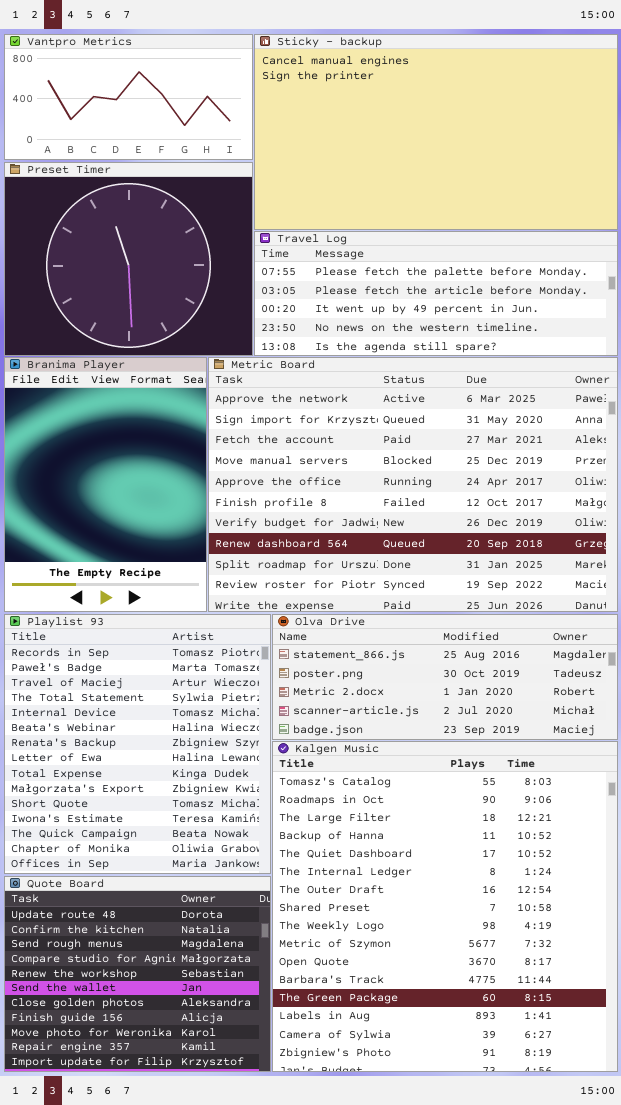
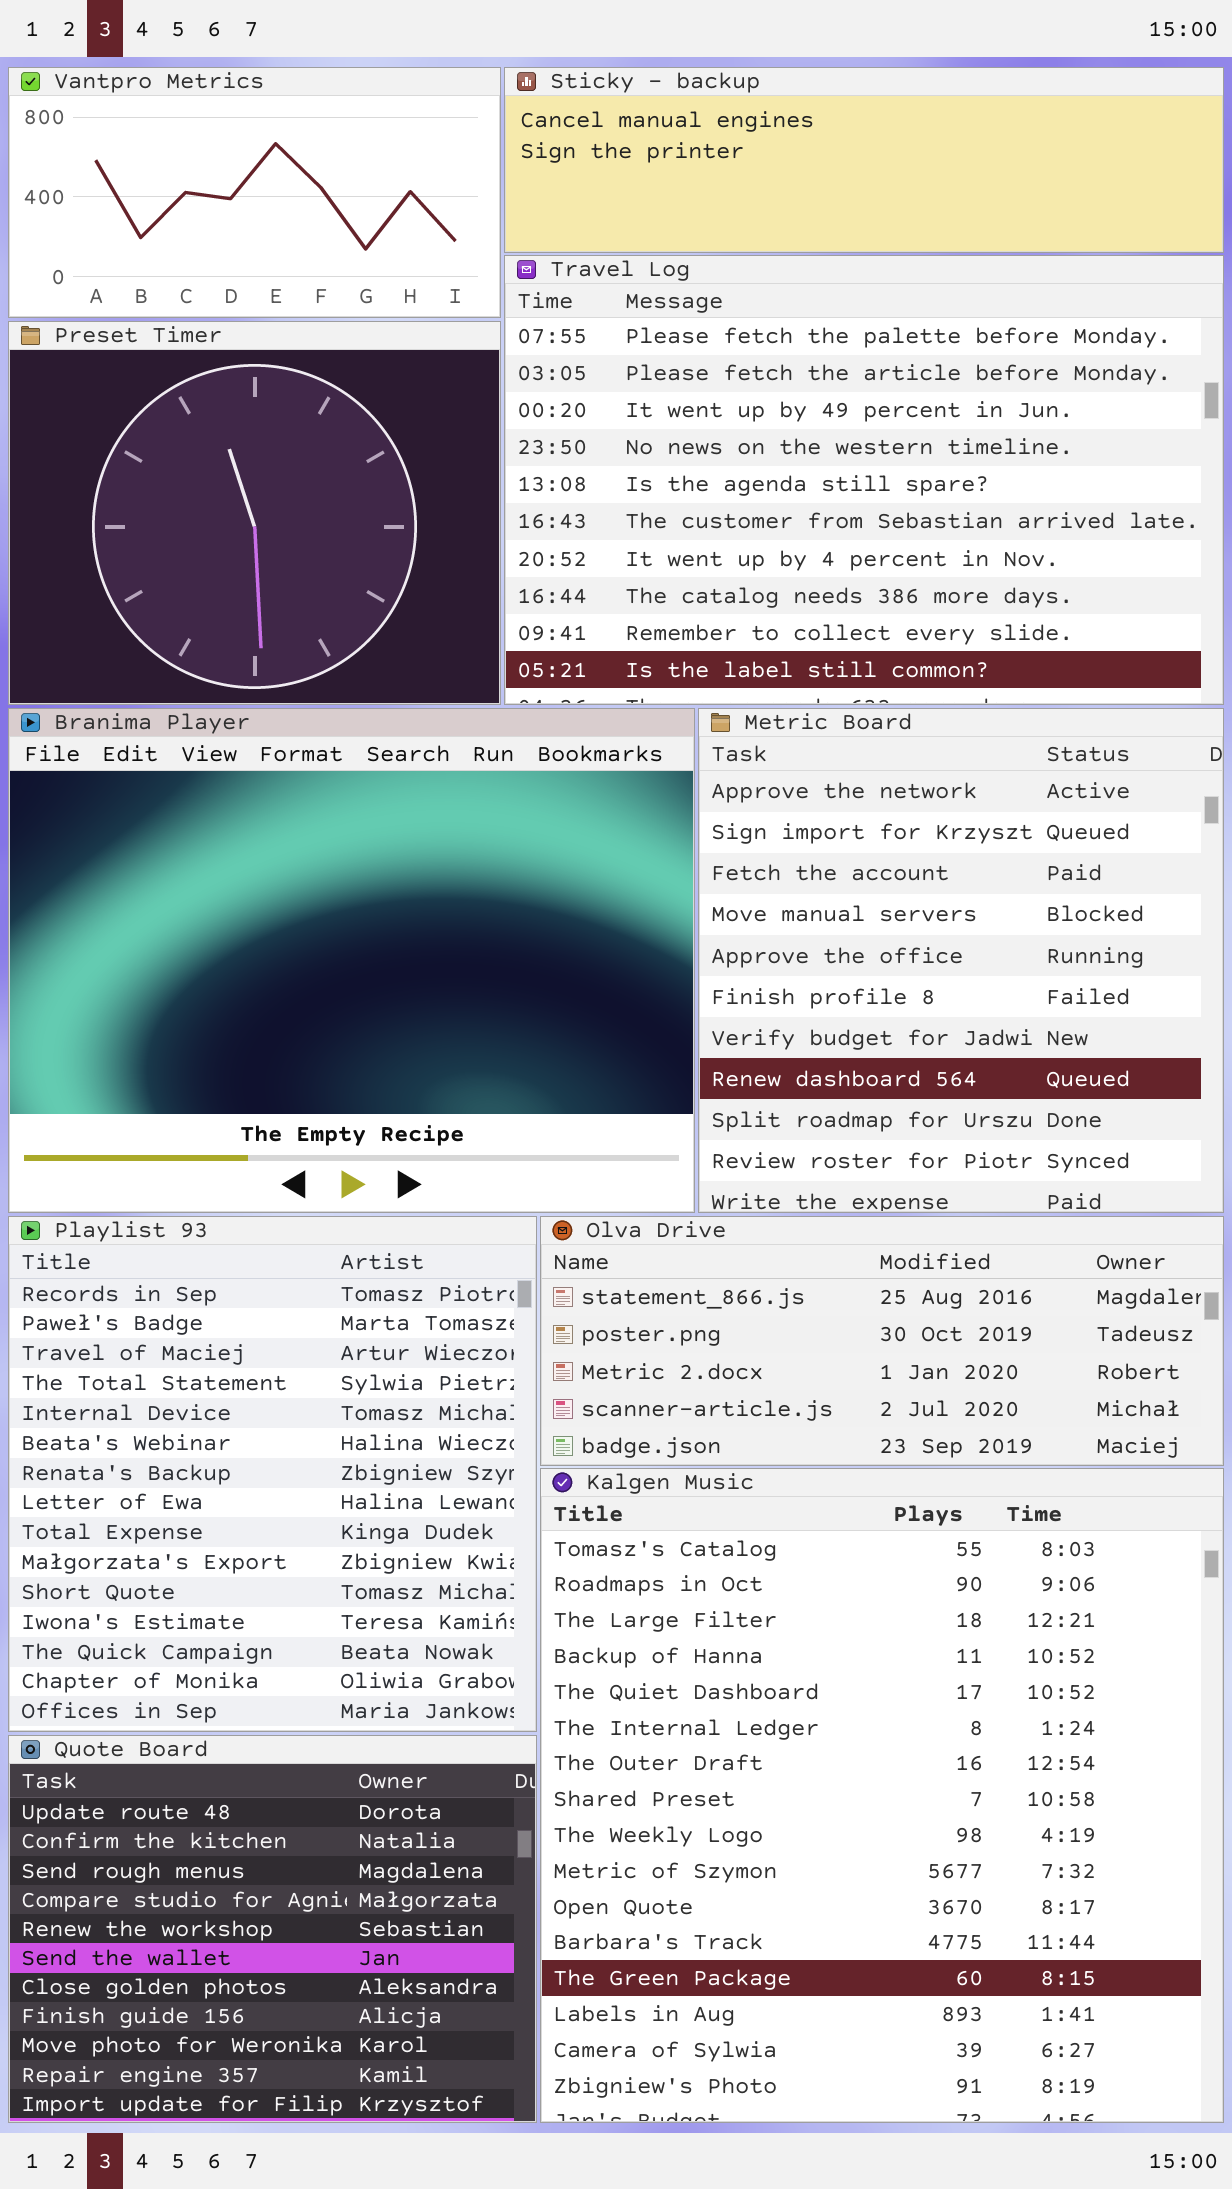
Sticky - backup: [254,34,618,230] -> [504,67,1224,253], resized
Travel Log: [254,231,618,356] -> [504,255,1224,705], resized
Branima Player: [4,357,207,612] -> [8,708,695,1213], resized
Metric Board: [208,357,618,612] -> [698,708,1224,1213], resized

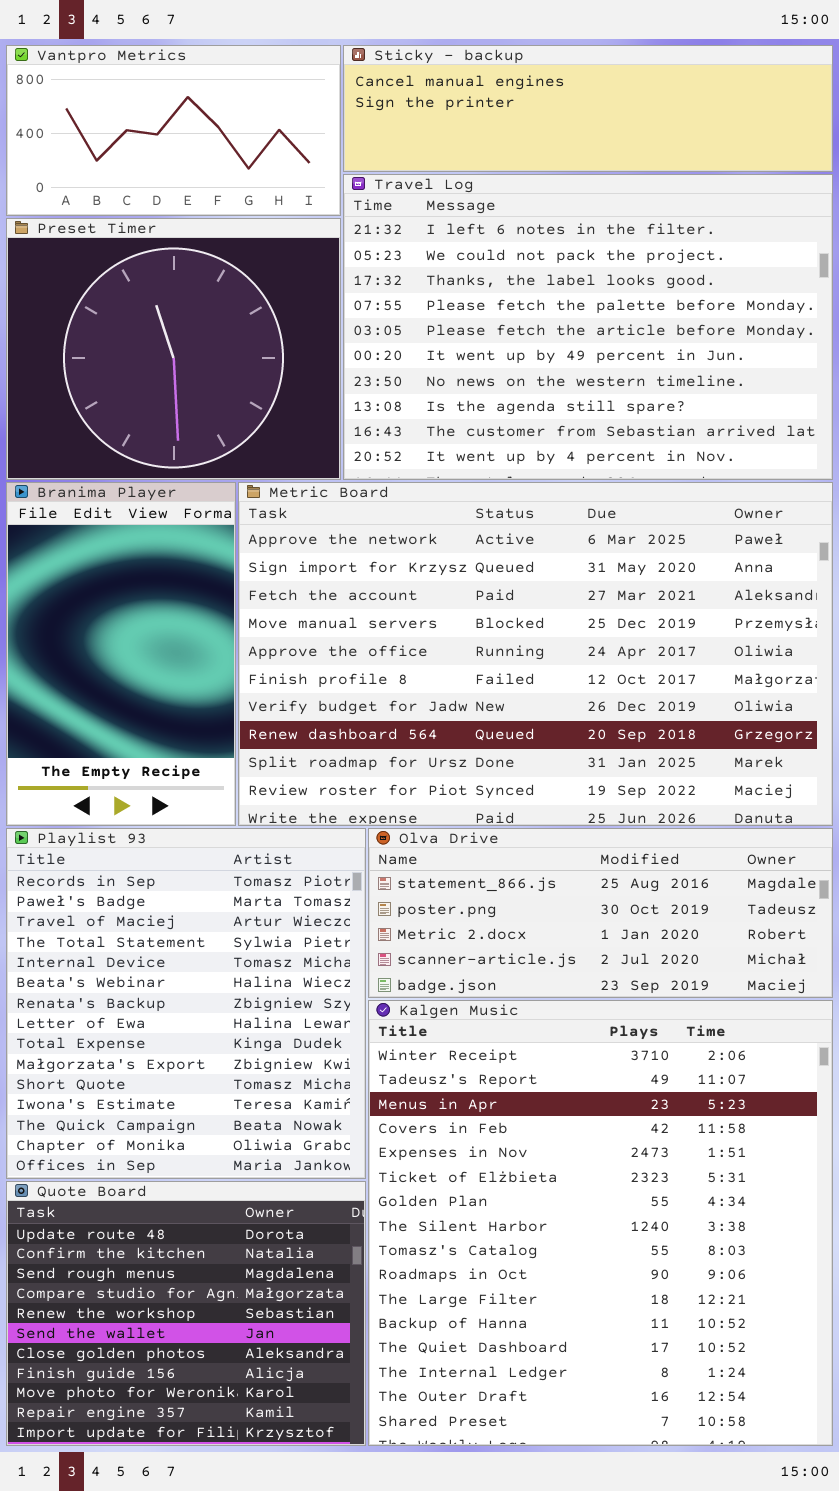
Travel Log: [504,255,1224,705] -> [343,174,833,480], scrolled up 3 rows
Branima Player: [8,708,695,1213] -> [6,482,236,826], resized
Metric Board: [698,708,1224,1213] -> [238,482,833,826], resized
Kalgen Music: [540,1468,1224,2123] -> [368,1000,833,1446], scrolled up 8 rows

